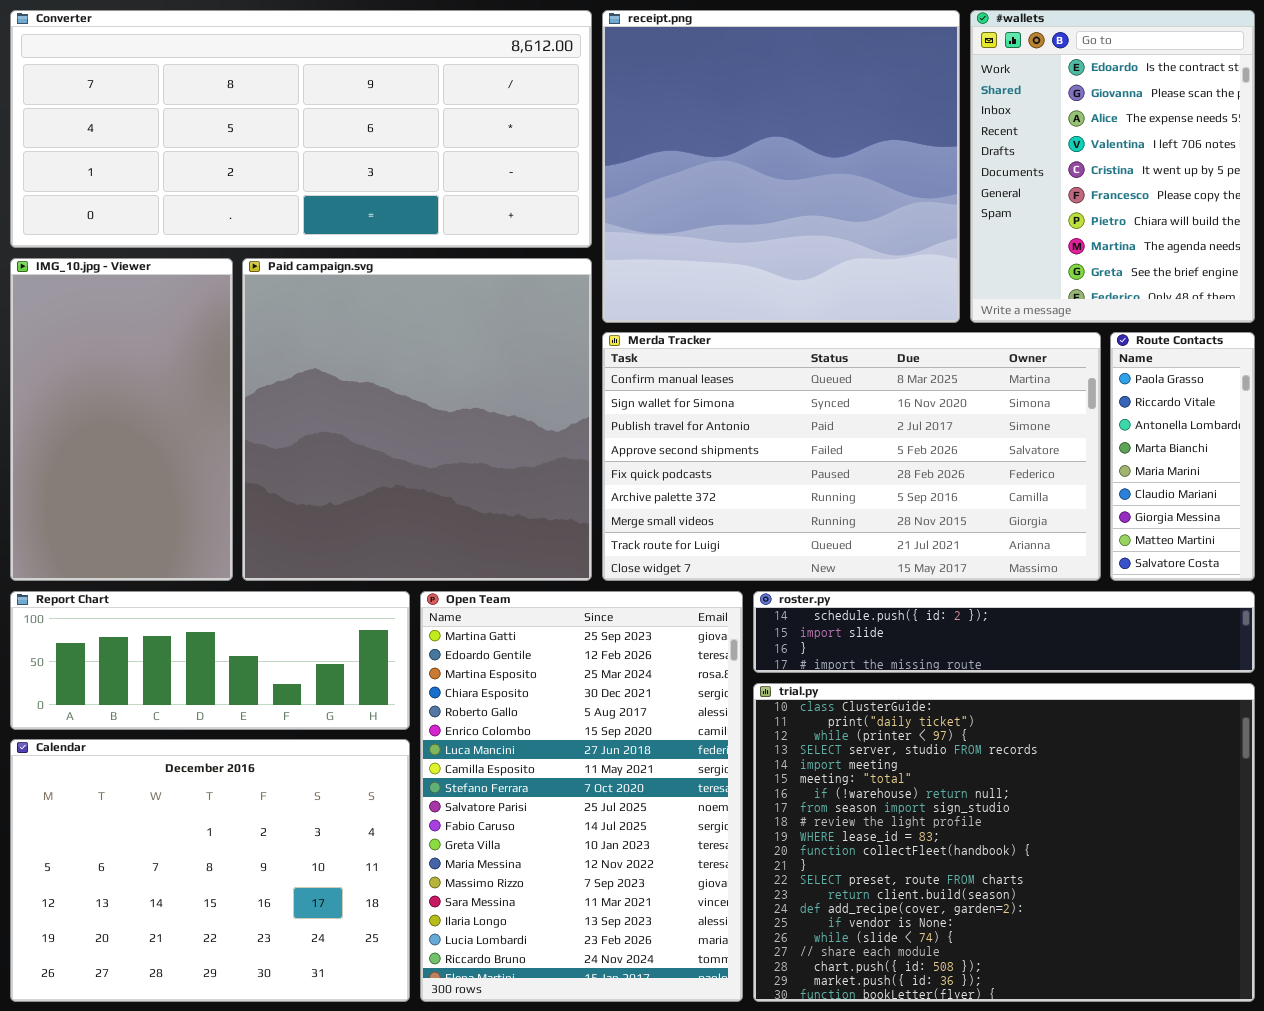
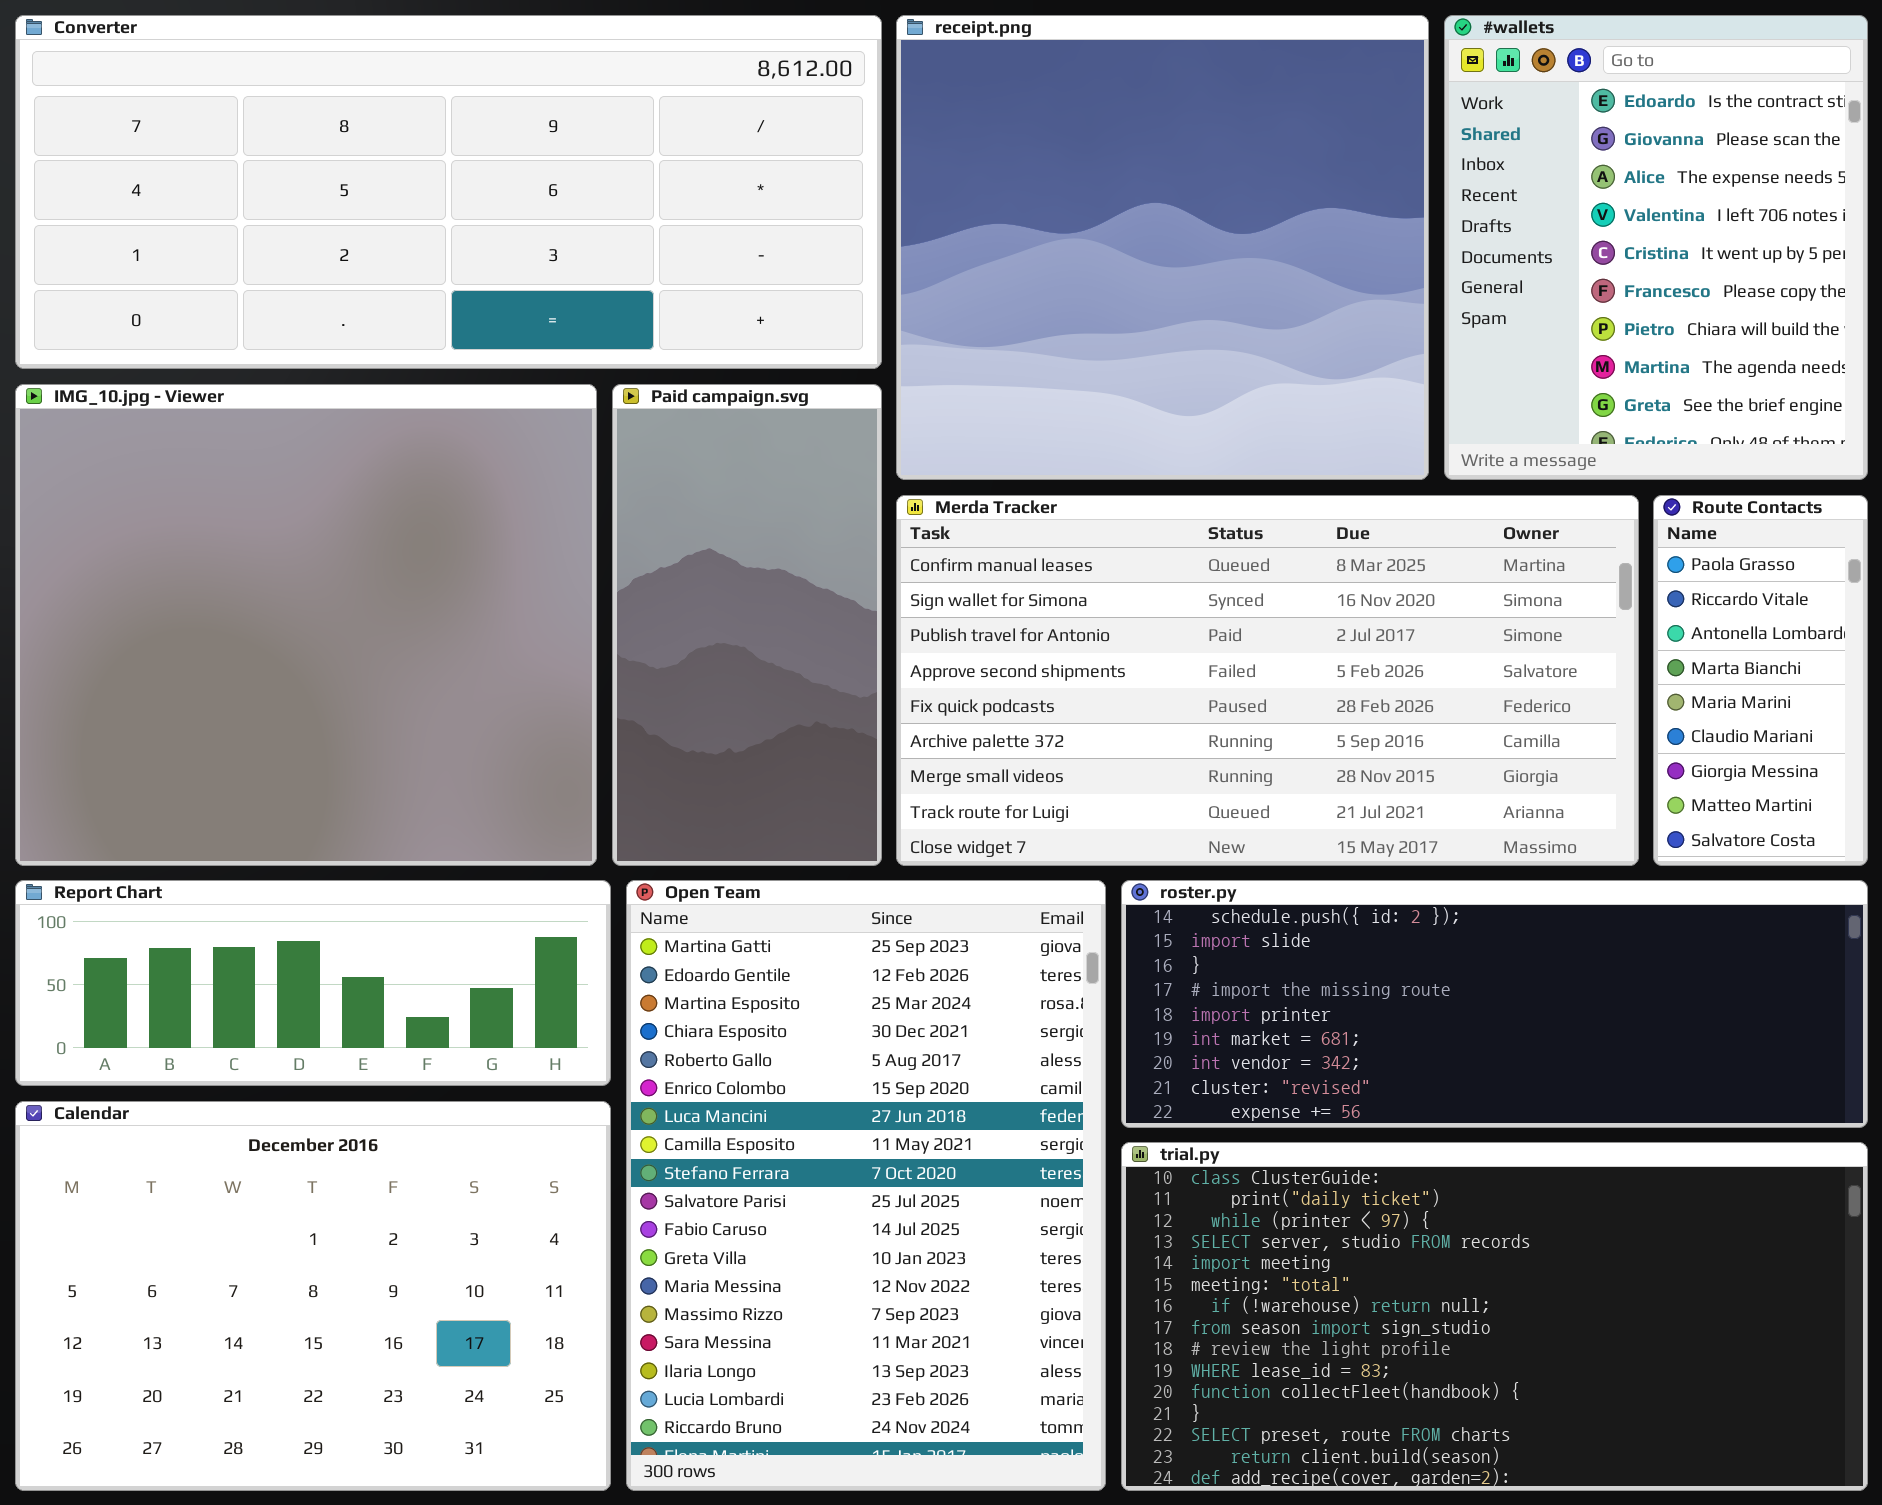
IMG_10.jpg - Viewer: [10,258,233,581] -> [15,384,597,866], resized
Paid campaign.svg: [242,258,592,581] -> [612,384,882,866], resized
roster.py: [753,591,1255,673] -> [1121,880,1868,1128], resized
trial.py: [753,683,1255,1002] -> [1121,1142,1868,1491], resized

